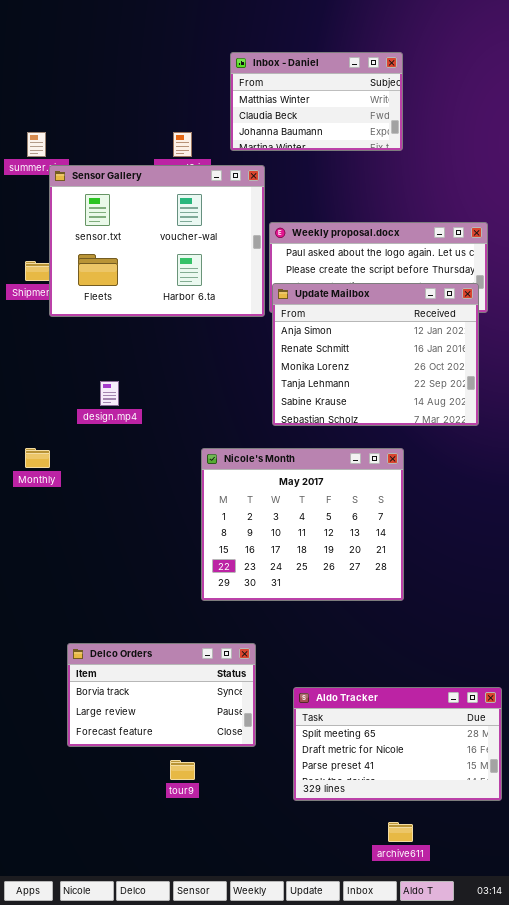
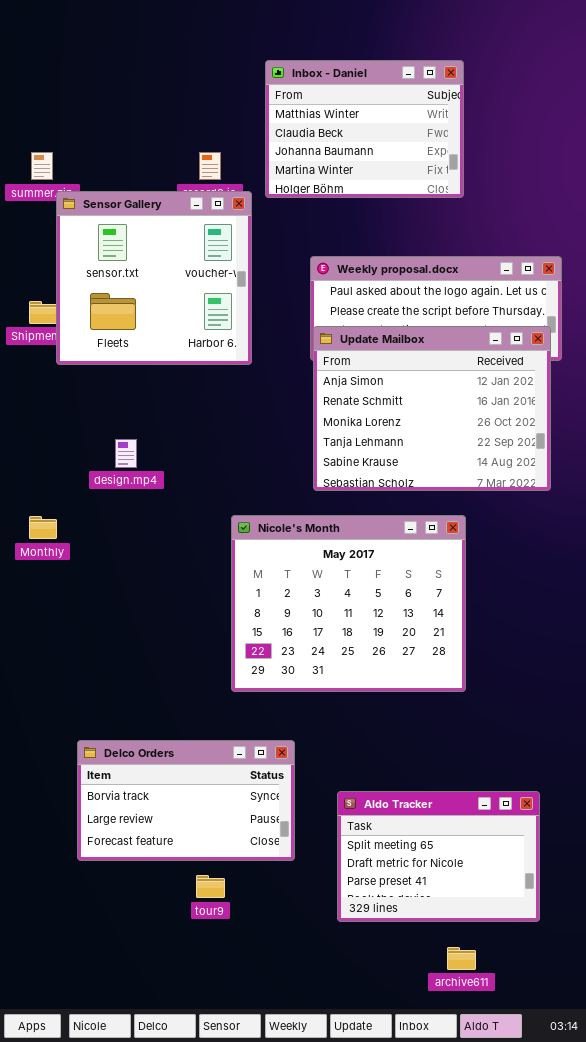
Inbox - Daniel: [230,52,403,151] -> [265,60,464,198], resized
Sensor Gallery: [49,165,265,317] -> [56,191,252,365], resized
Aldo Tracker: [293,687,502,801] -> [337,791,540,922], resized

